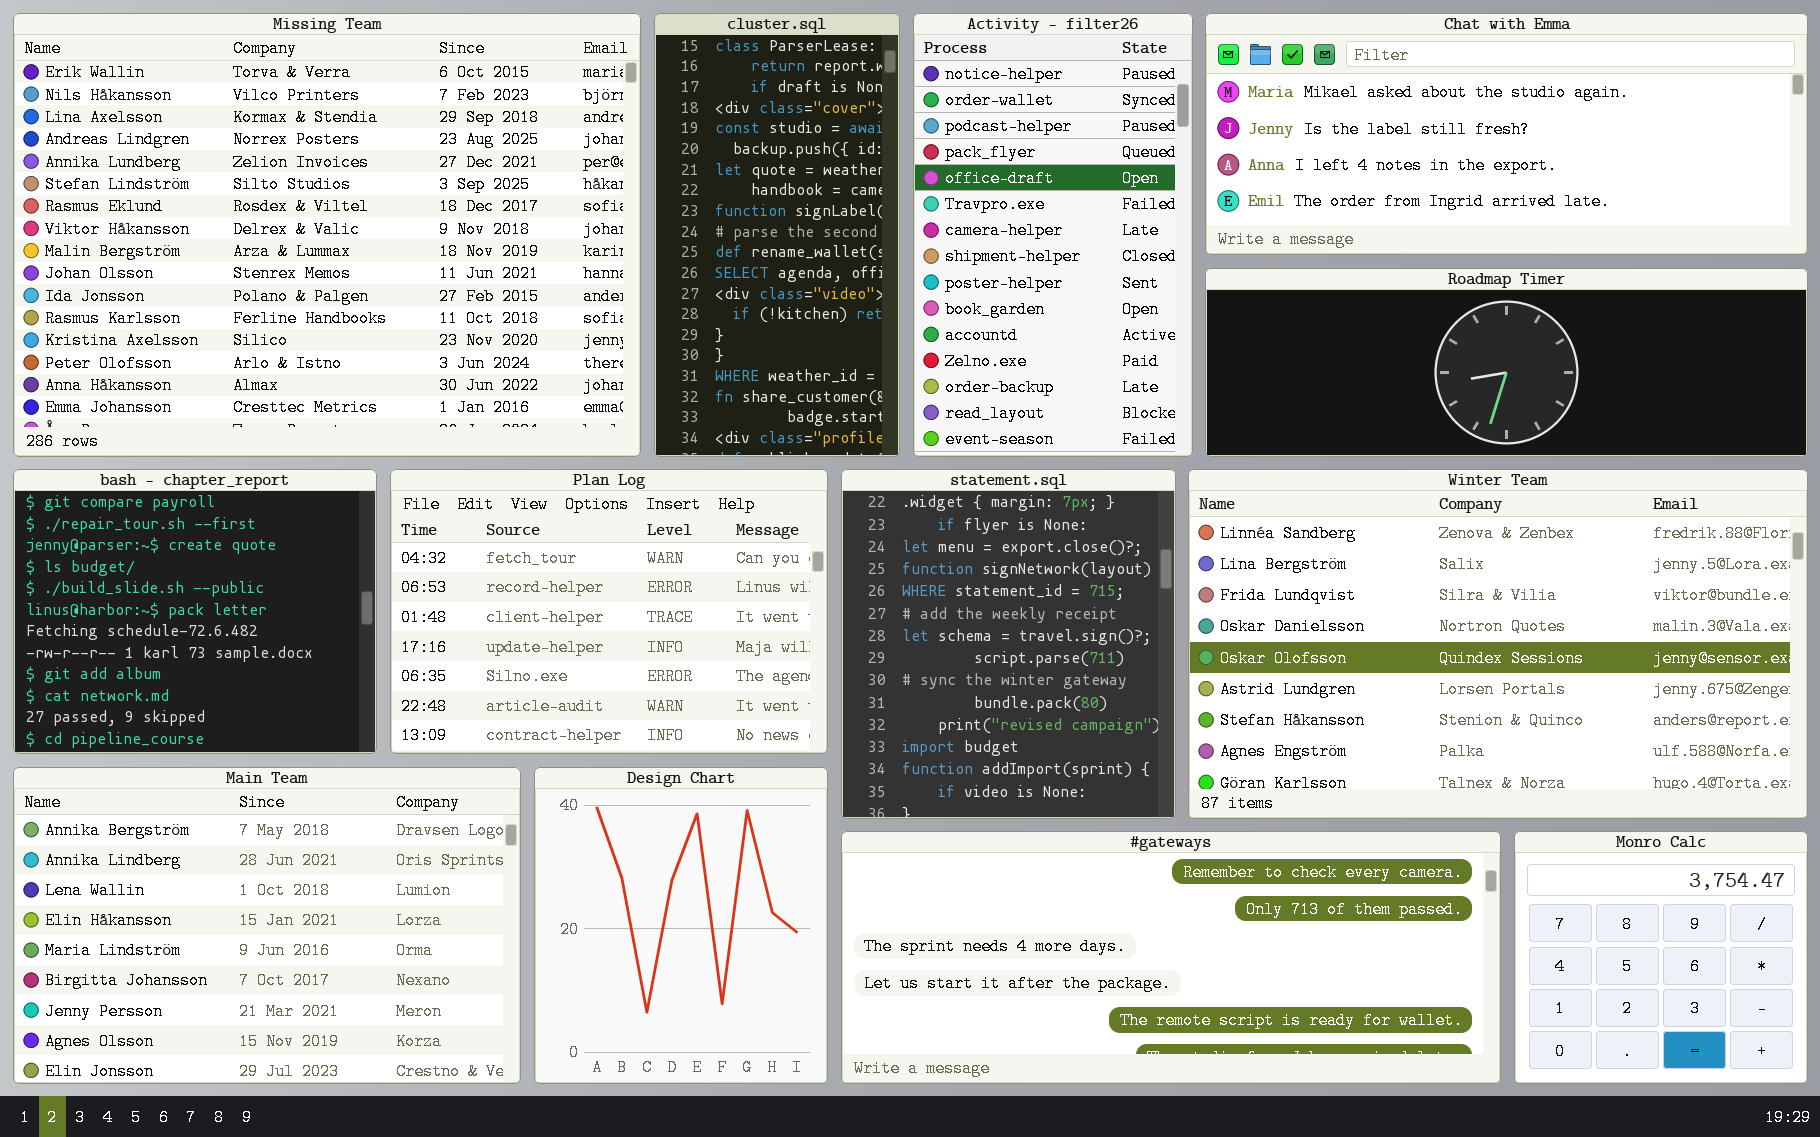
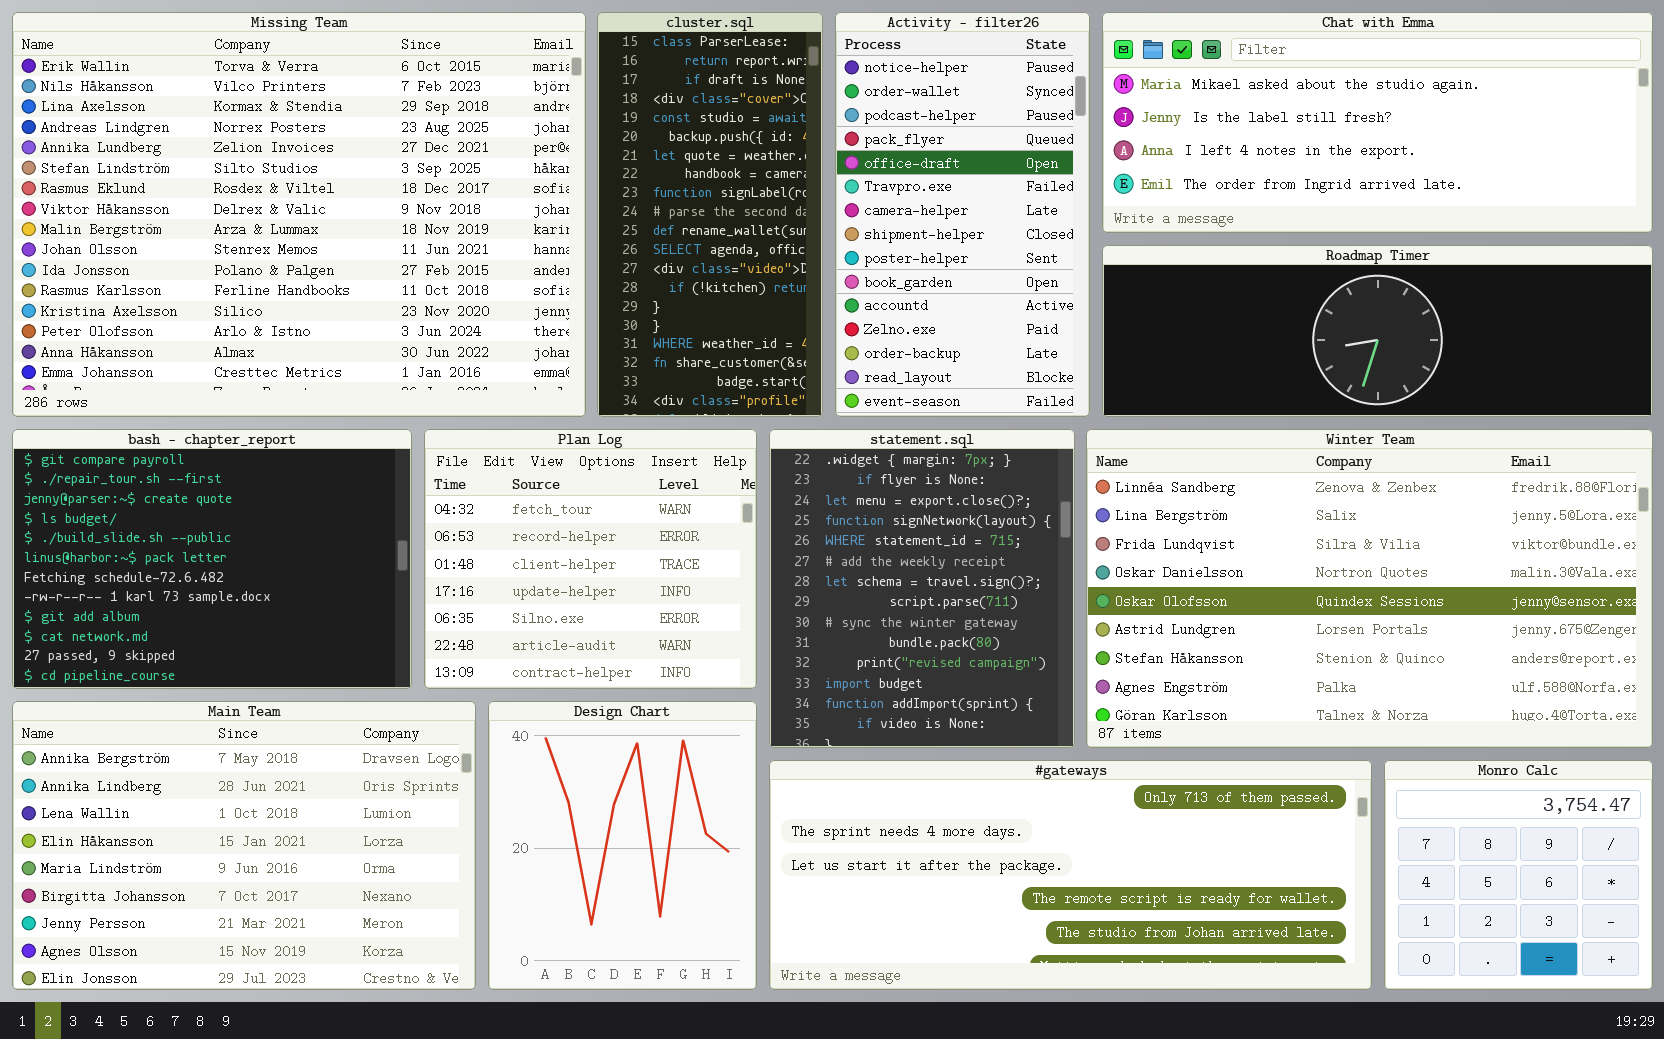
bash - chapter_report: [13,469,377,754] -> [12,429,412,689], resized
Plan Log: [390,469,828,754] -> [424,429,757,689], resized
#gateways: [841,831,1501,1084] -> [769,760,1372,990], scrolled down 1 row

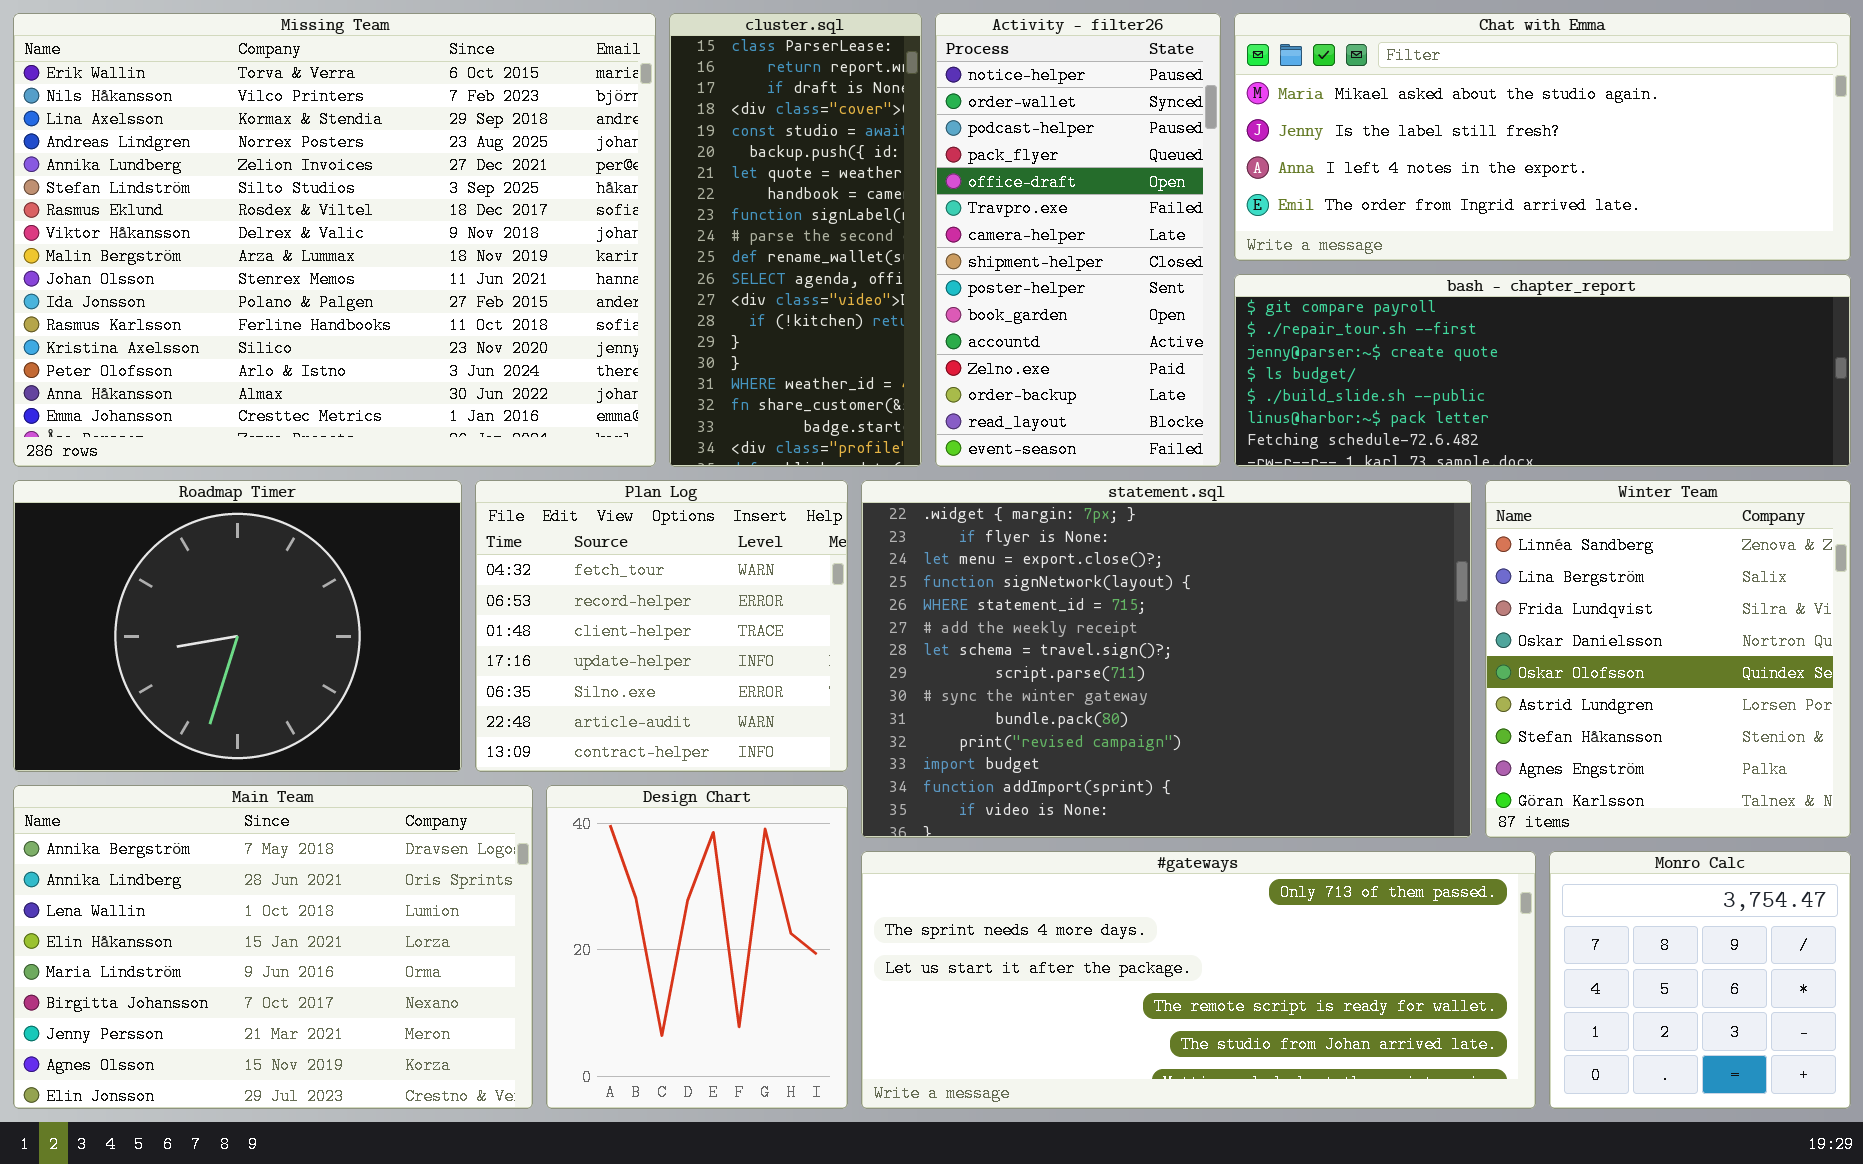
Roadmap Timer: [1102,245,1653,417] -> [13,480,462,772], moved, resized
bash - chapter_report: [12,429,412,689] -> [1234,274,1851,467], moved, resized
statement.sql: [769,429,1075,748] -> [861,480,1472,838], resized
Winter Team: [1086,429,1653,748] -> [1485,480,1851,838], resized

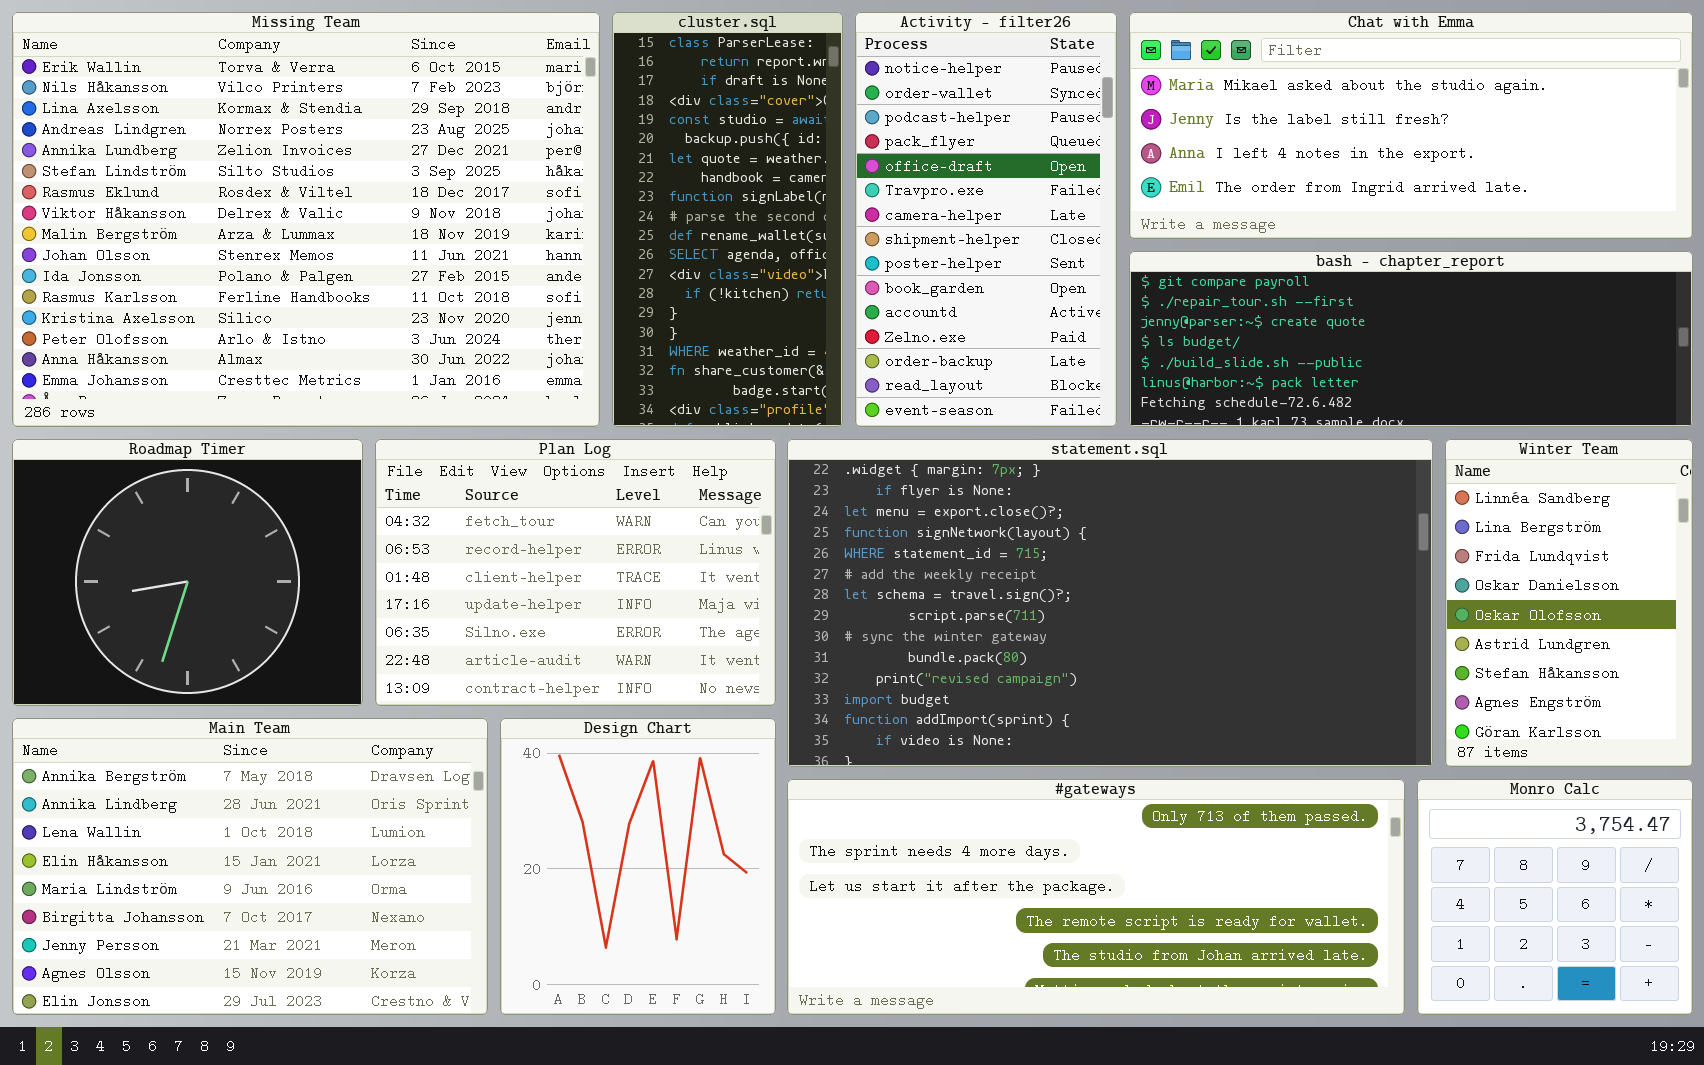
Roadmap Timer: [13,480,462,772] -> [12,439,363,706], resized
Plan Log: [475,480,848,772] -> [375,439,776,706], resized
statement.sql: [861,480,1472,838] -> [787,439,1433,767], resized
Winter Team: [1485,480,1851,838] -> [1445,439,1693,767], resized

